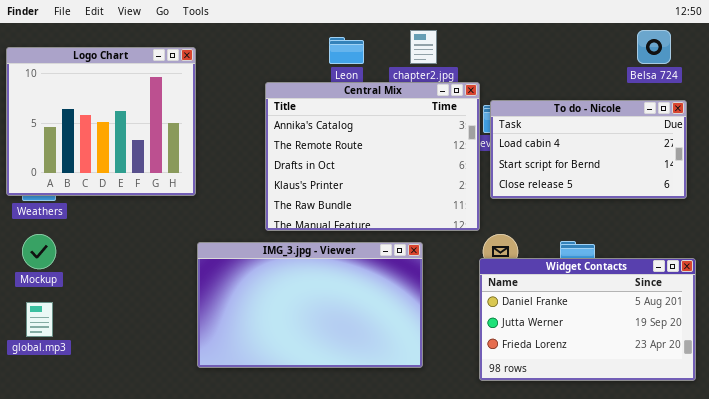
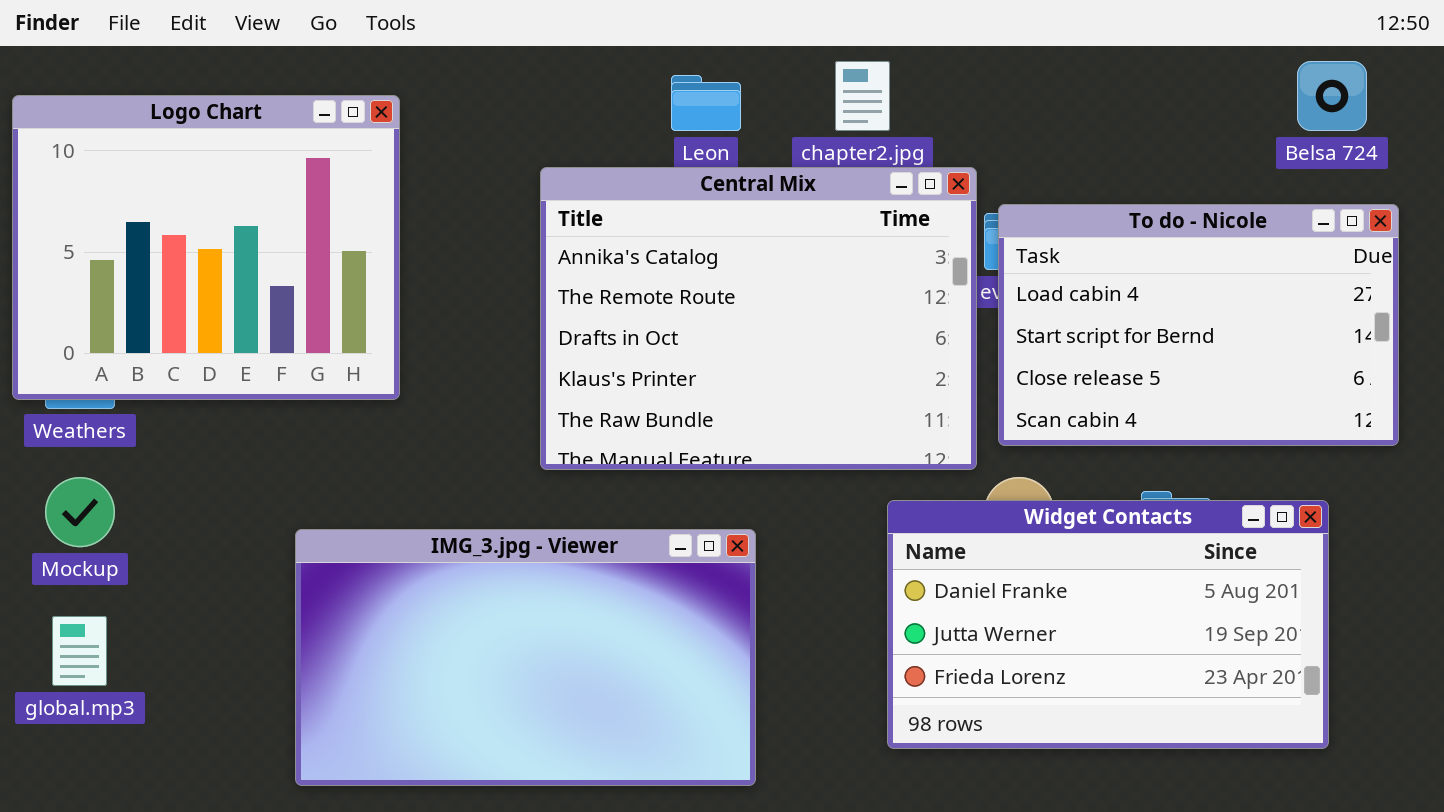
To do - Nicole: [490,100,687,199] -> [998,204,1399,446], resized
IMG_3.jpg - Viewer: [197,242,423,368] -> [295,529,756,786], moved
Widget Contacts: [479,258,696,381] -> [887,500,1329,749], moved

